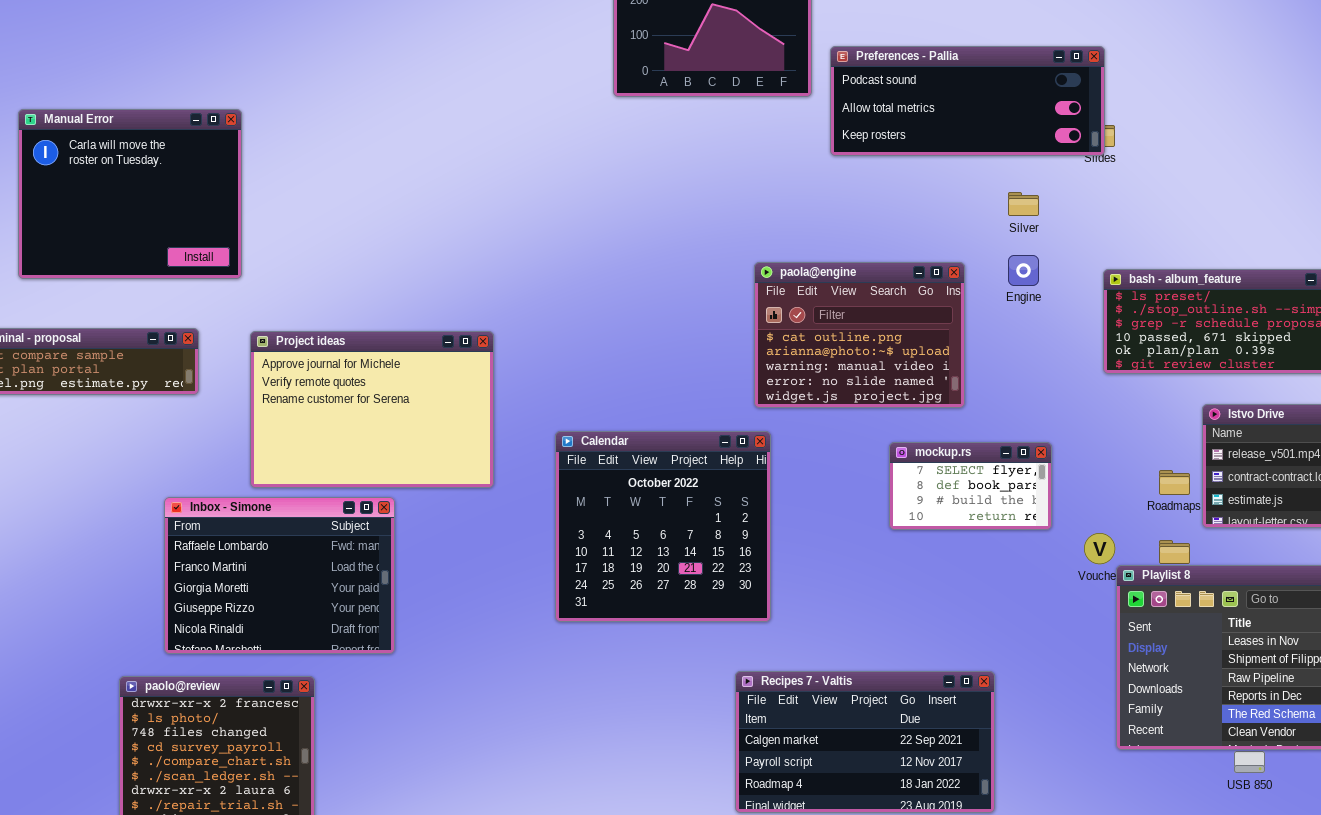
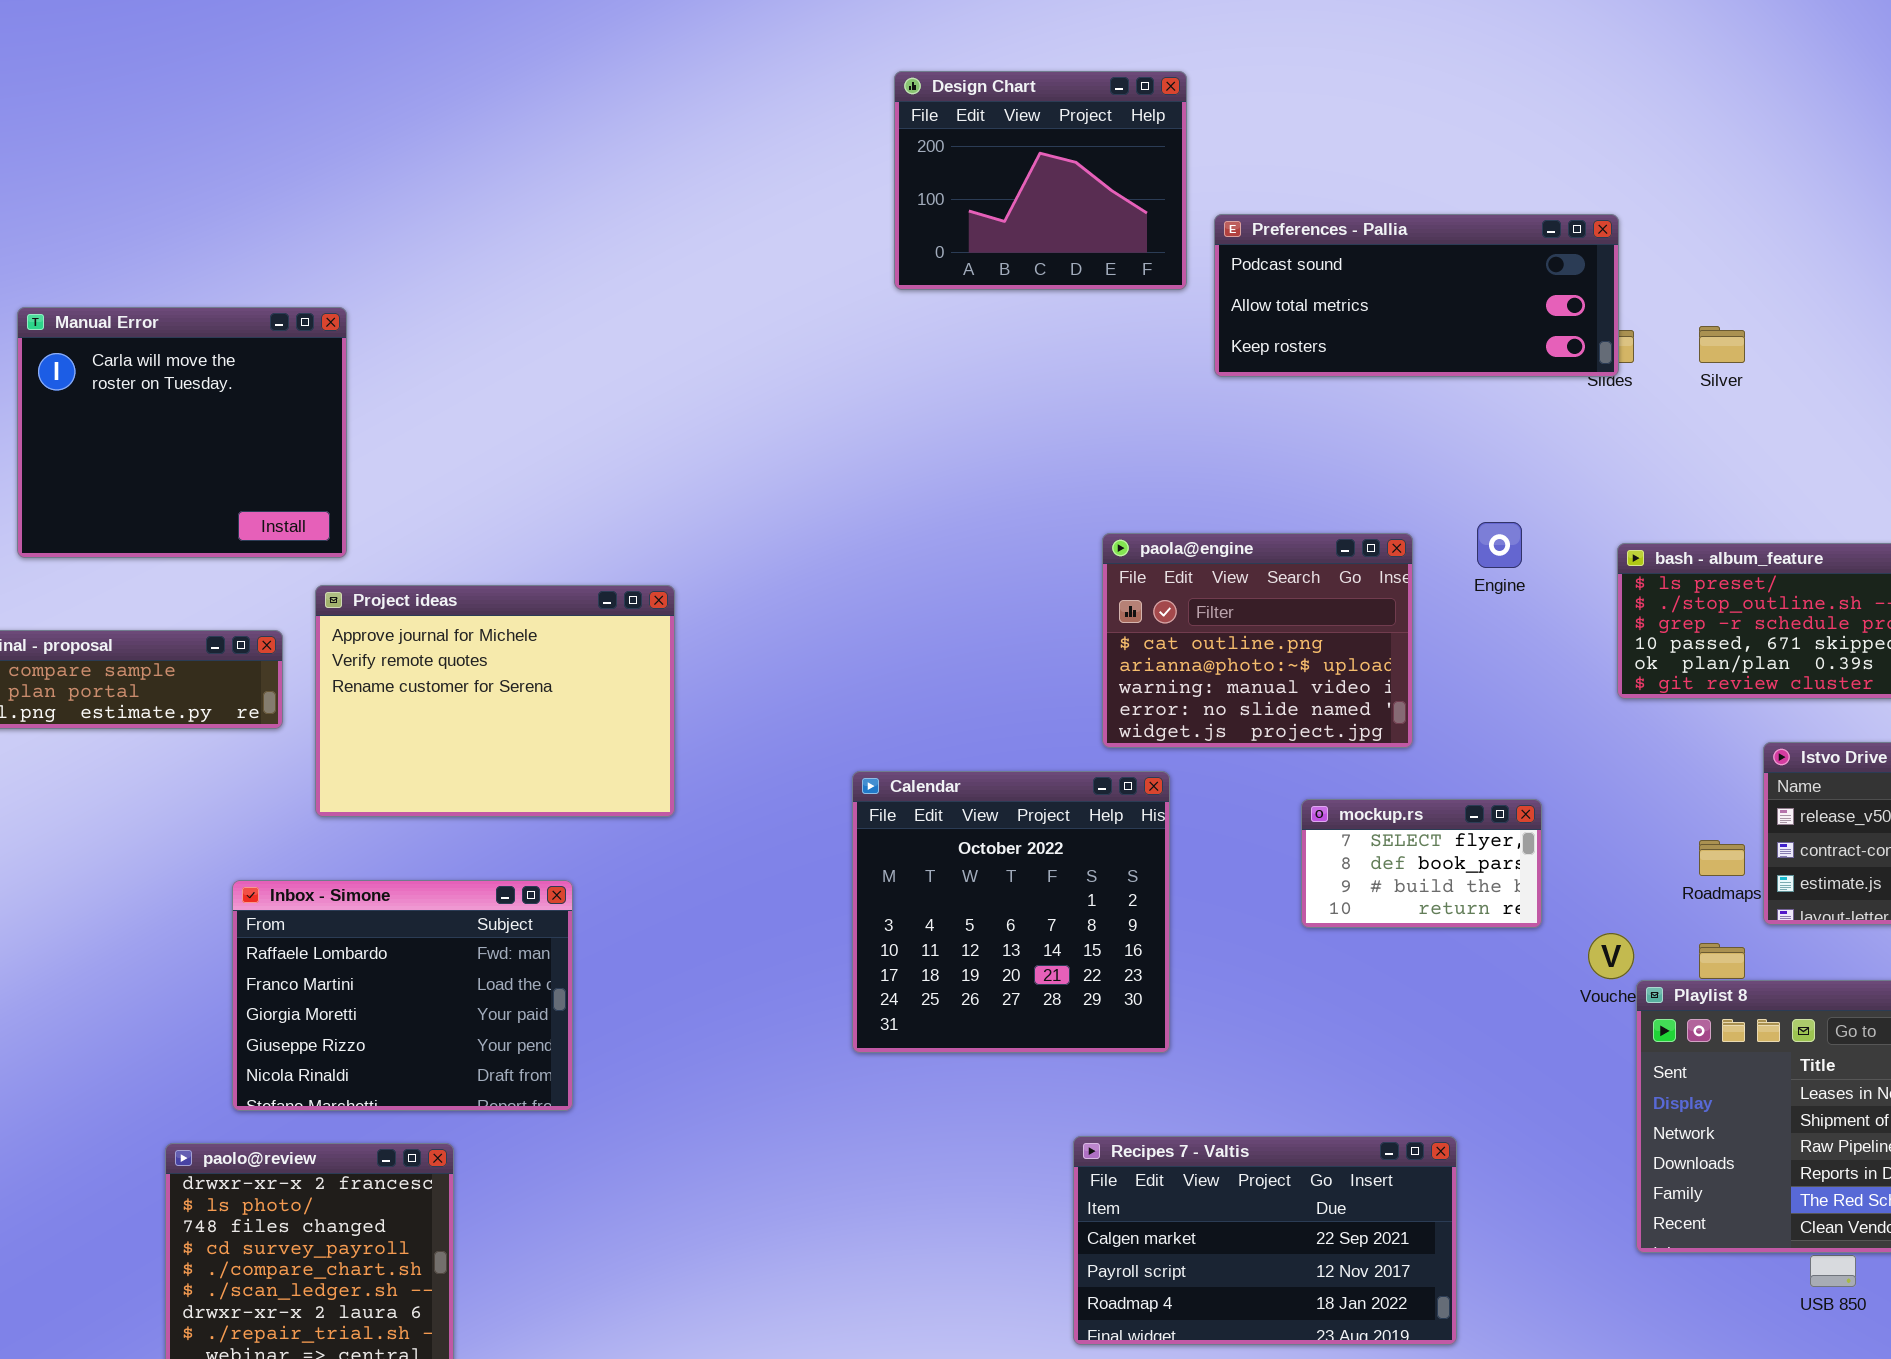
Silver: [1008,192,1039,216] -> [1699,326,1745,363], moved
Project ideas: [250,331,494,488] -> [315,585,675,817], moved
Calendar: [555,431,771,622] -> [852,771,1170,1053], moved

